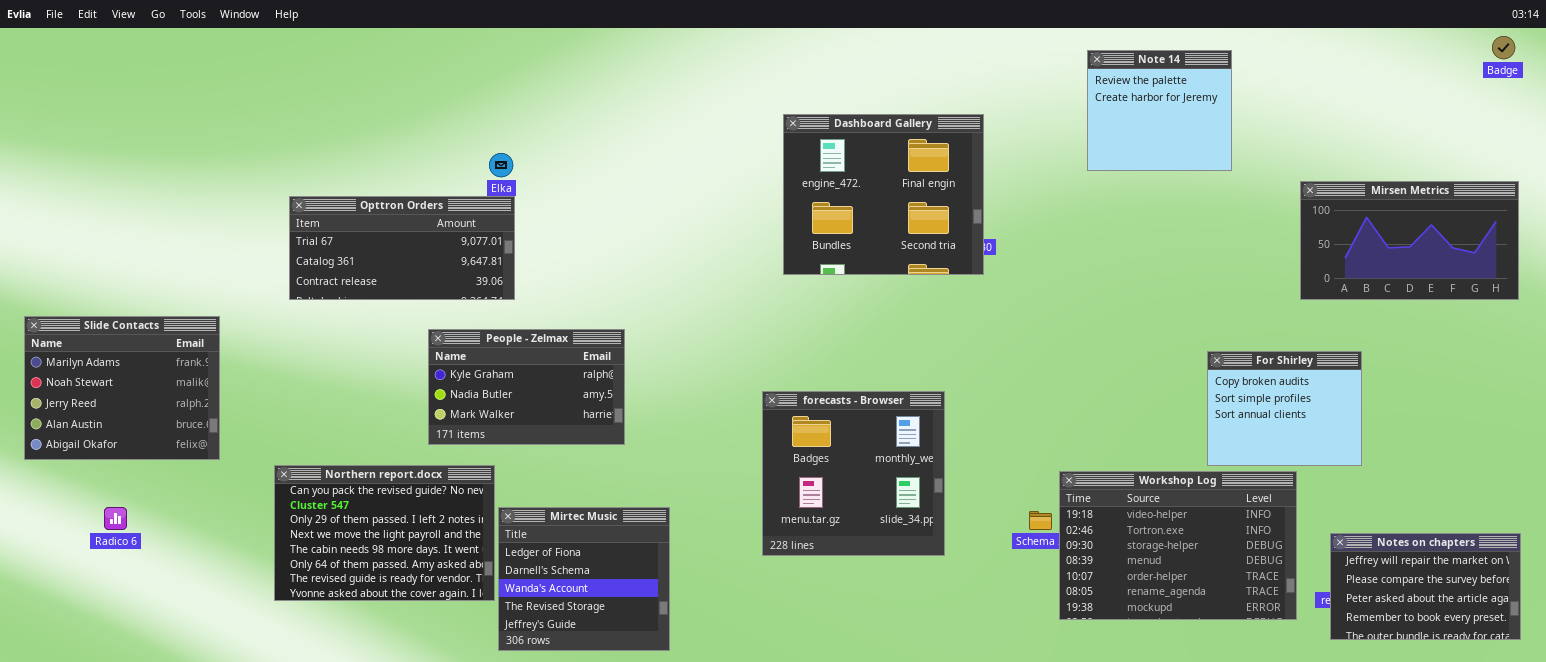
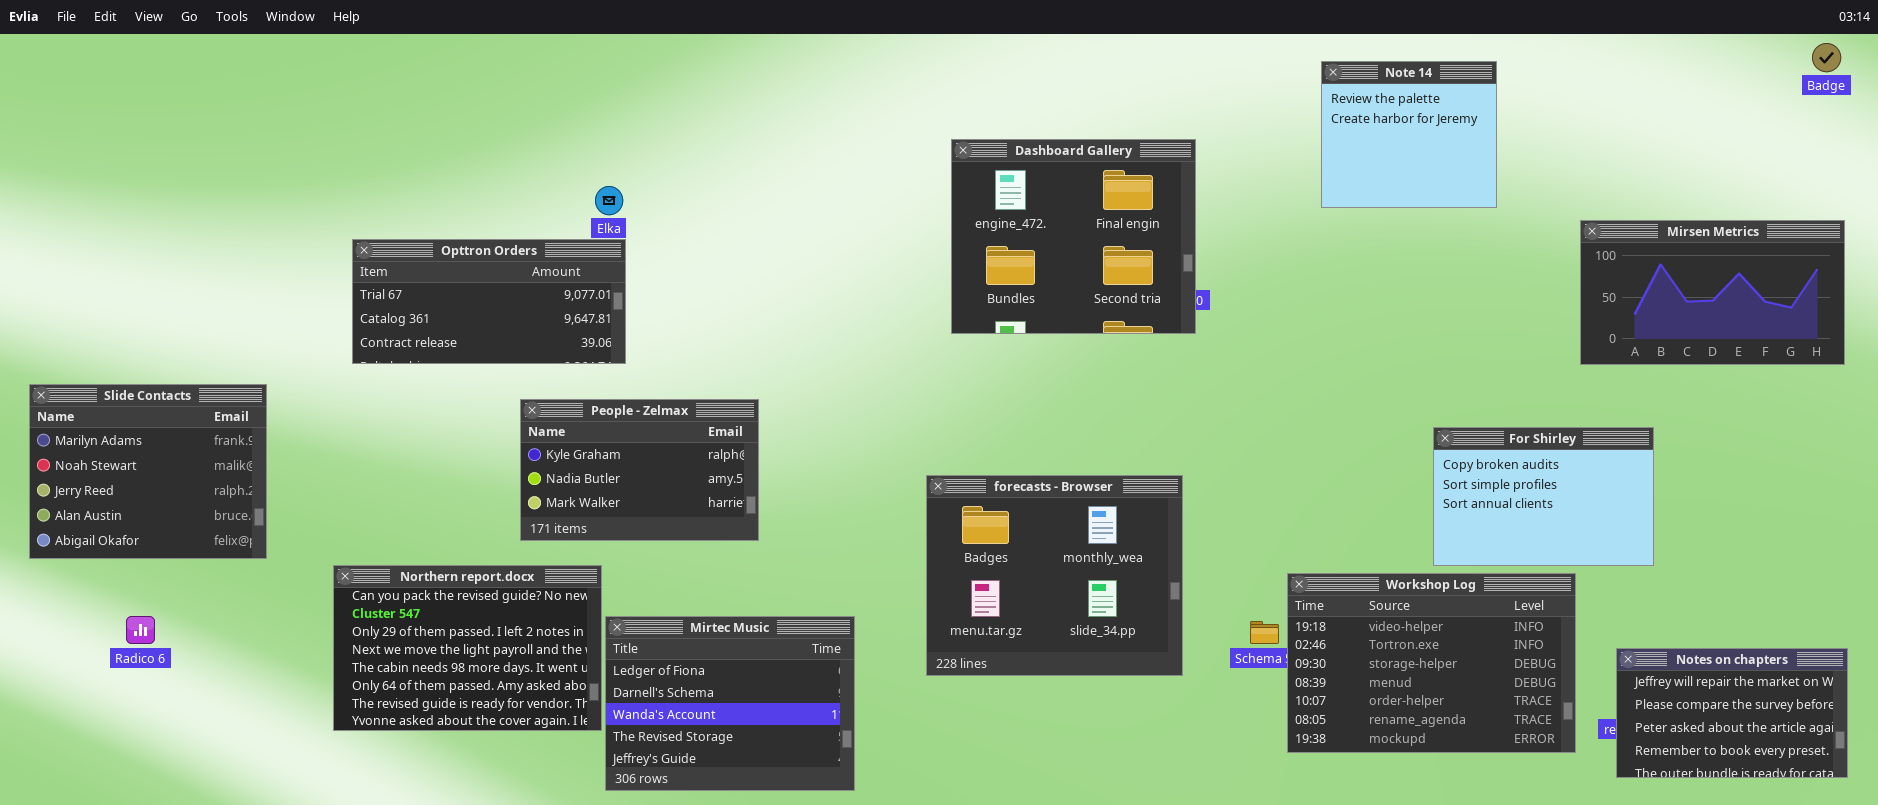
For Shirley: [1207,351,1362,466] -> [1433,427,1654,566], resized
forecasts - Browser: [762,391,945,556] -> [926,475,1183,676], resized
Mirtec Music: [498,507,670,651] -> [605,616,855,791], resized

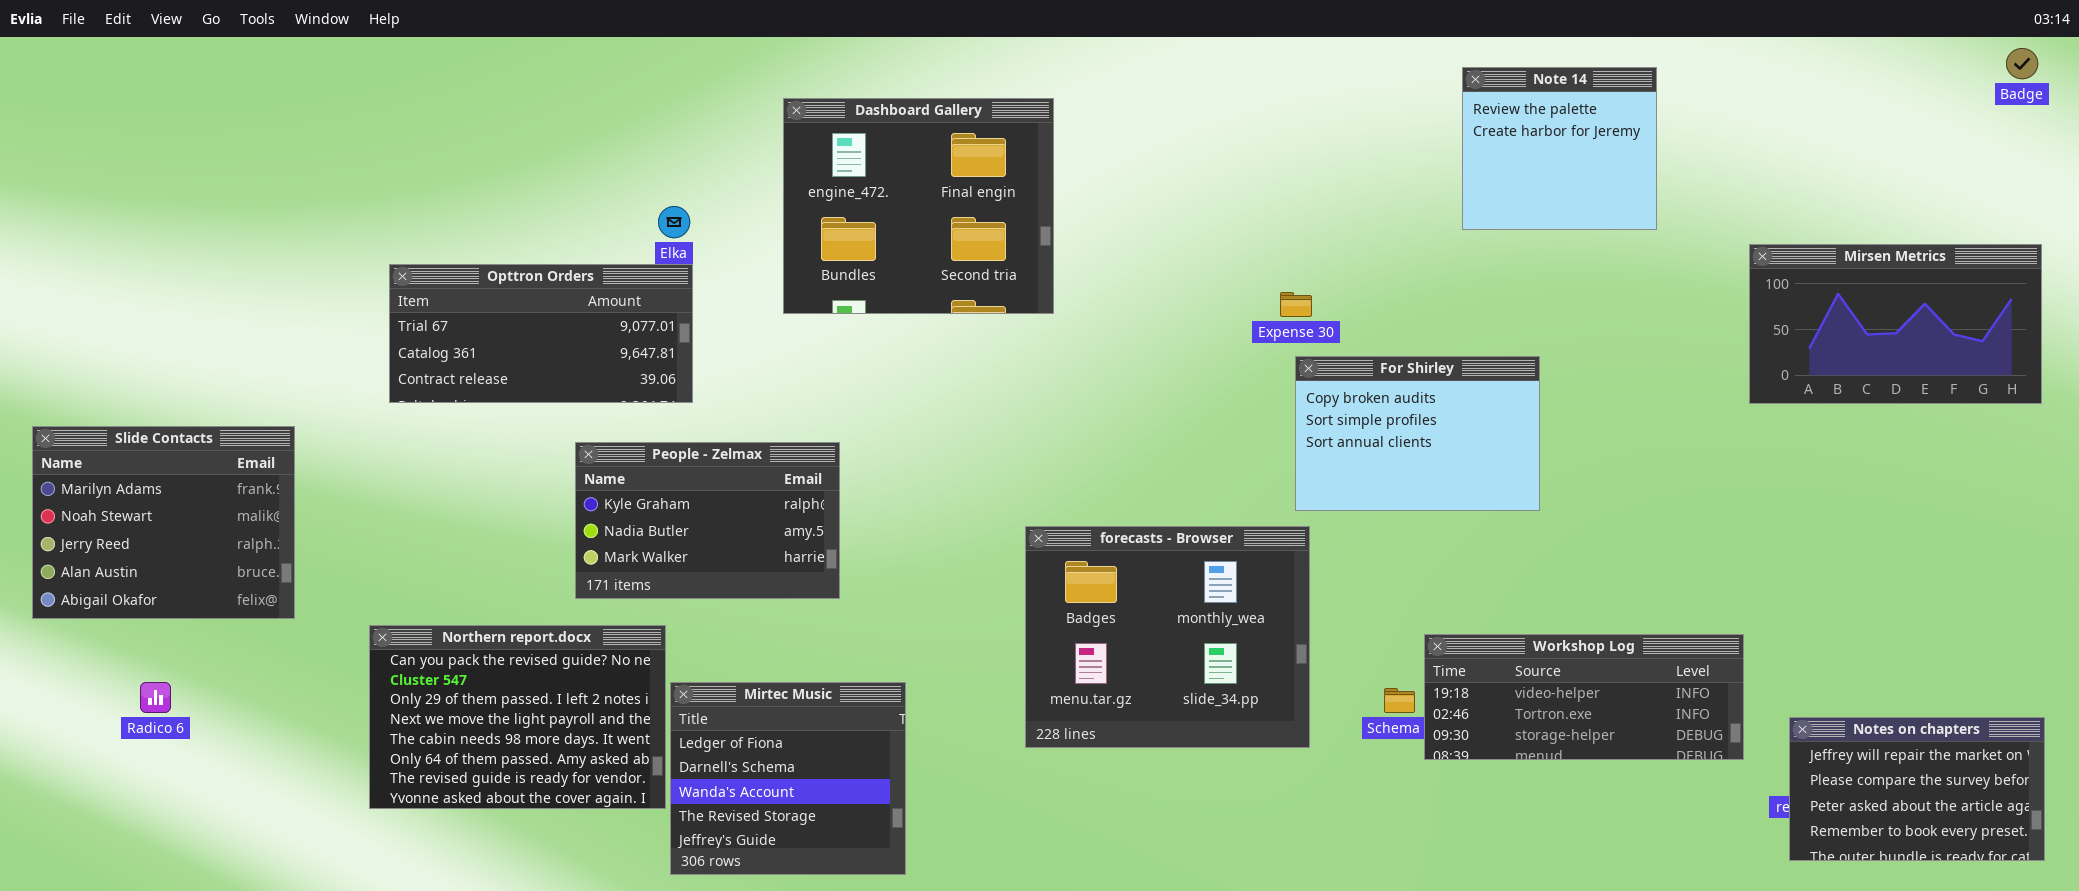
Dashboard Gallery: [951,139,1196,334] -> [783,98,1054,314], moved
For Shirley: [1433,427,1654,566] -> [1295,356,1540,511], moved
Workshop Log: [1287,573,1576,753] -> [1424,634,1744,760], resized
Mirtec Music: [605,616,855,791] -> [670,682,906,875], resized

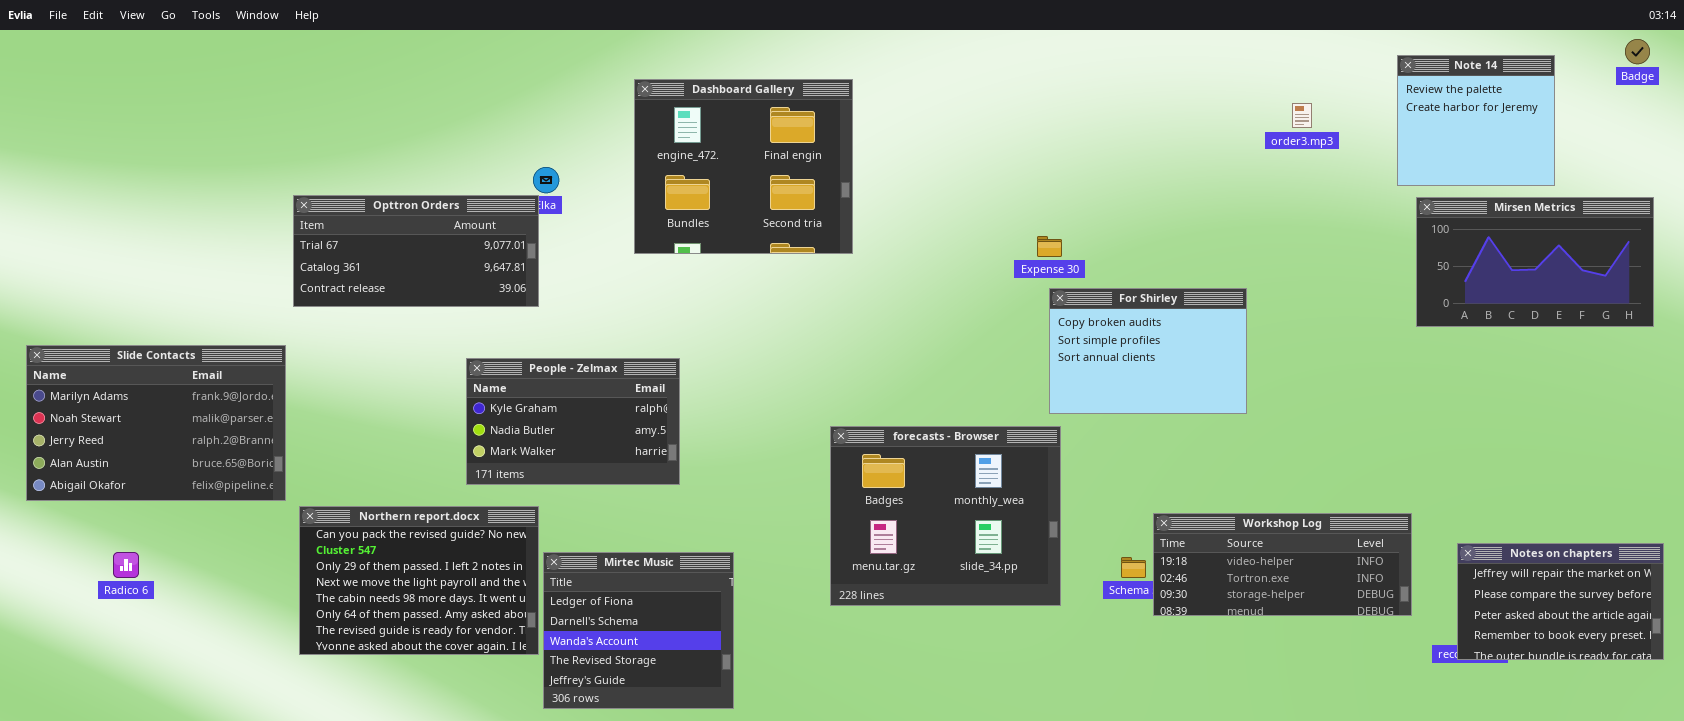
Note 14: [1462,67,1657,230] -> [1397,55,1555,186], moved
Opttron Orders: [389,264,693,403] -> [293,195,539,307], moved
Slide Contacts: [32,426,295,619] -> [26,345,286,501], resized
Notes on chapters: [1789,717,2045,861] -> [1457,543,1664,660], moved

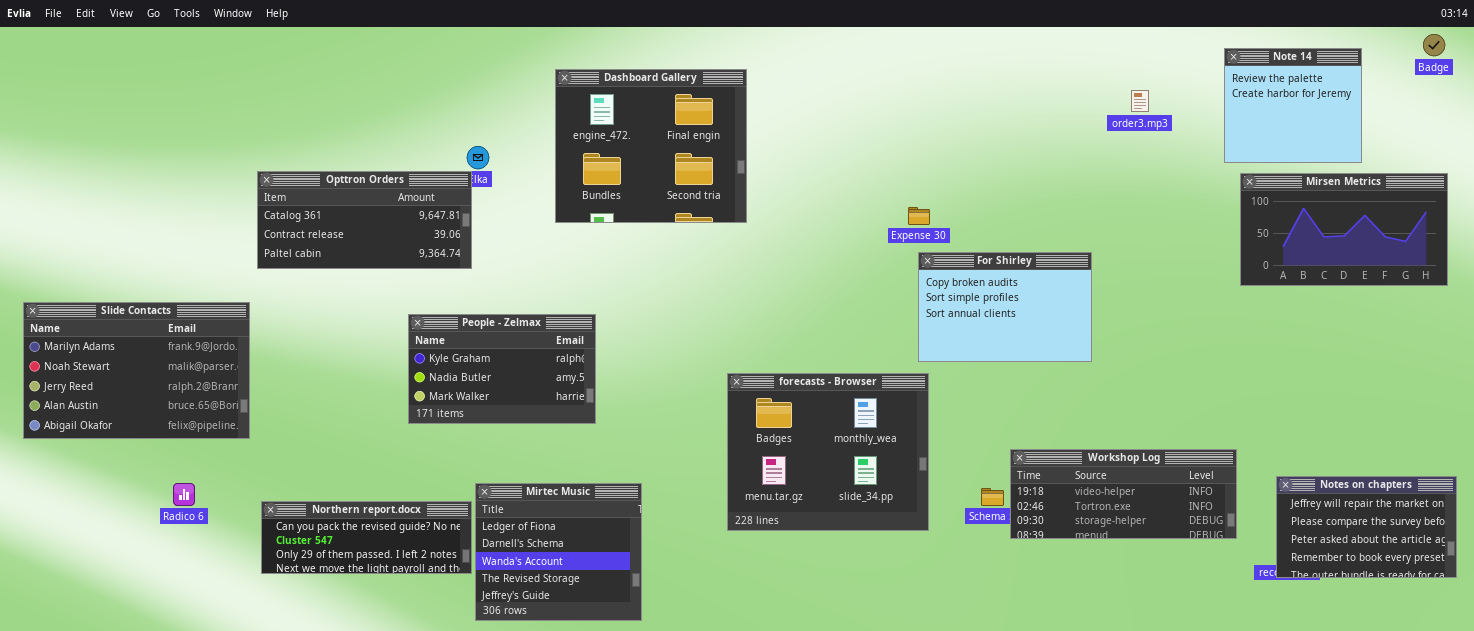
Opttron Orders: [293,195,539,307] -> [257,171,472,269], scrolled down 1 row
Northern report.docx: [299,506,539,655] -> [261,501,472,574], resized
Radico 6: [113,552,139,578] -> [173,483,195,506], moved

